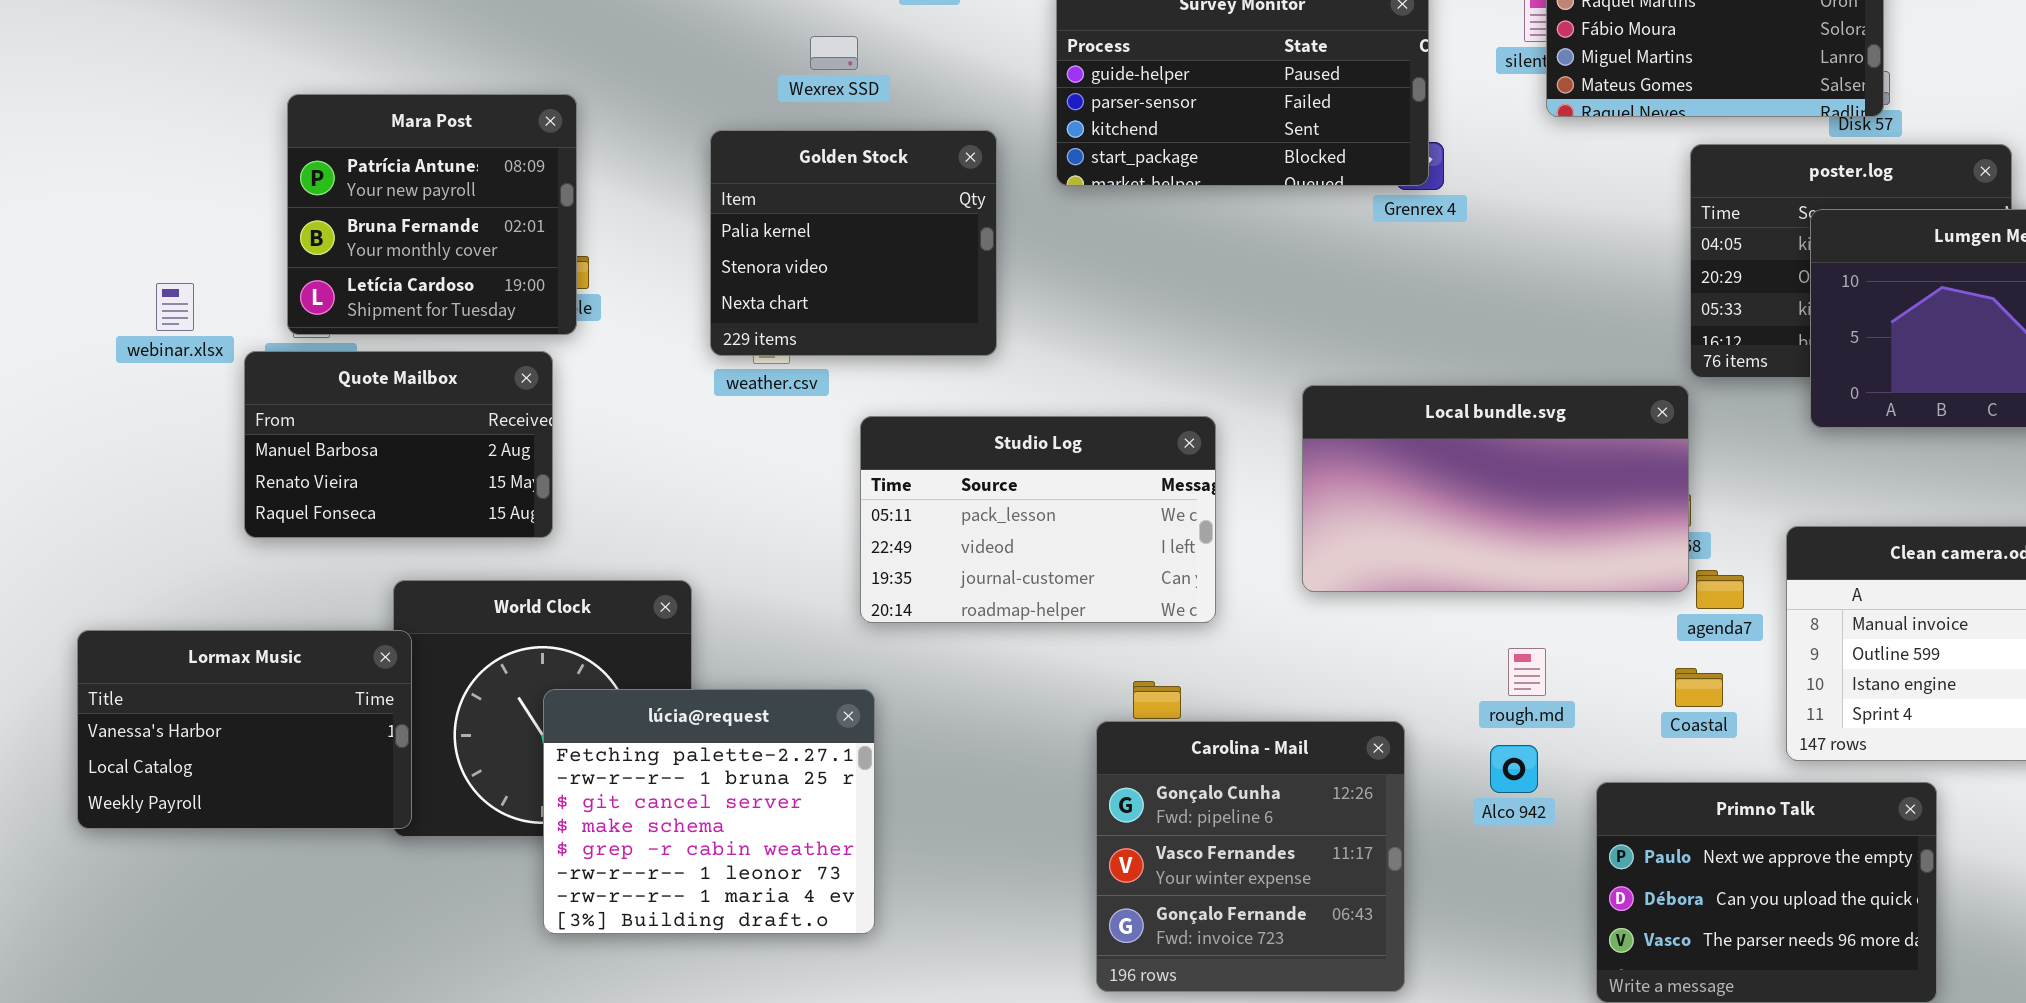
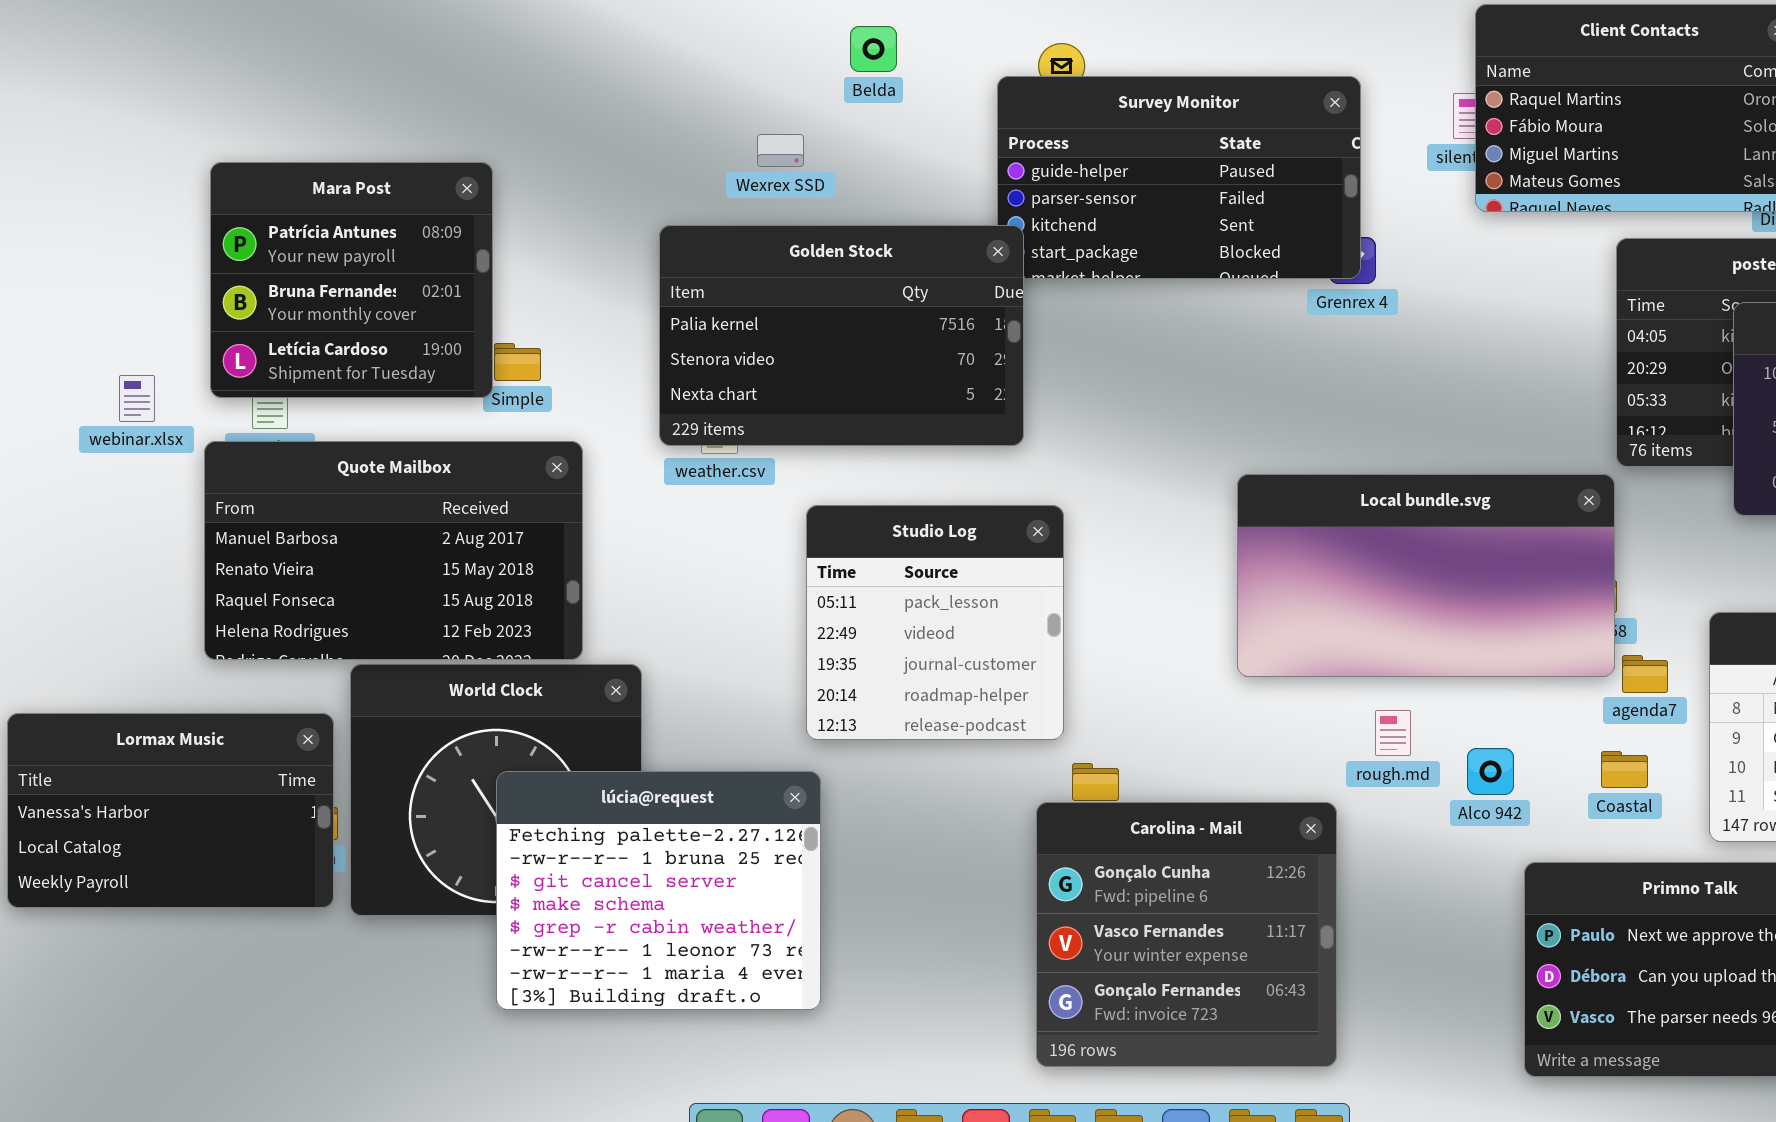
Mara Post: [287,94,577,335] -> [210,162,493,398], moved
Golden Stock: [710,130,997,356] -> [659,225,1024,446], resized
Quote Mailbox: [244,351,553,538] -> [204,441,583,660], resized
Studio Log: [860,416,1216,623] -> [806,505,1064,740], resized
Lormax Music: [77,630,412,829] -> [7,713,334,908], moved
rough.md: [1508,648,1546,696] -> [1375,710,1411,756], moved
Alco 942: [1490,745,1538,793] -> [1467,748,1514,795], moved

